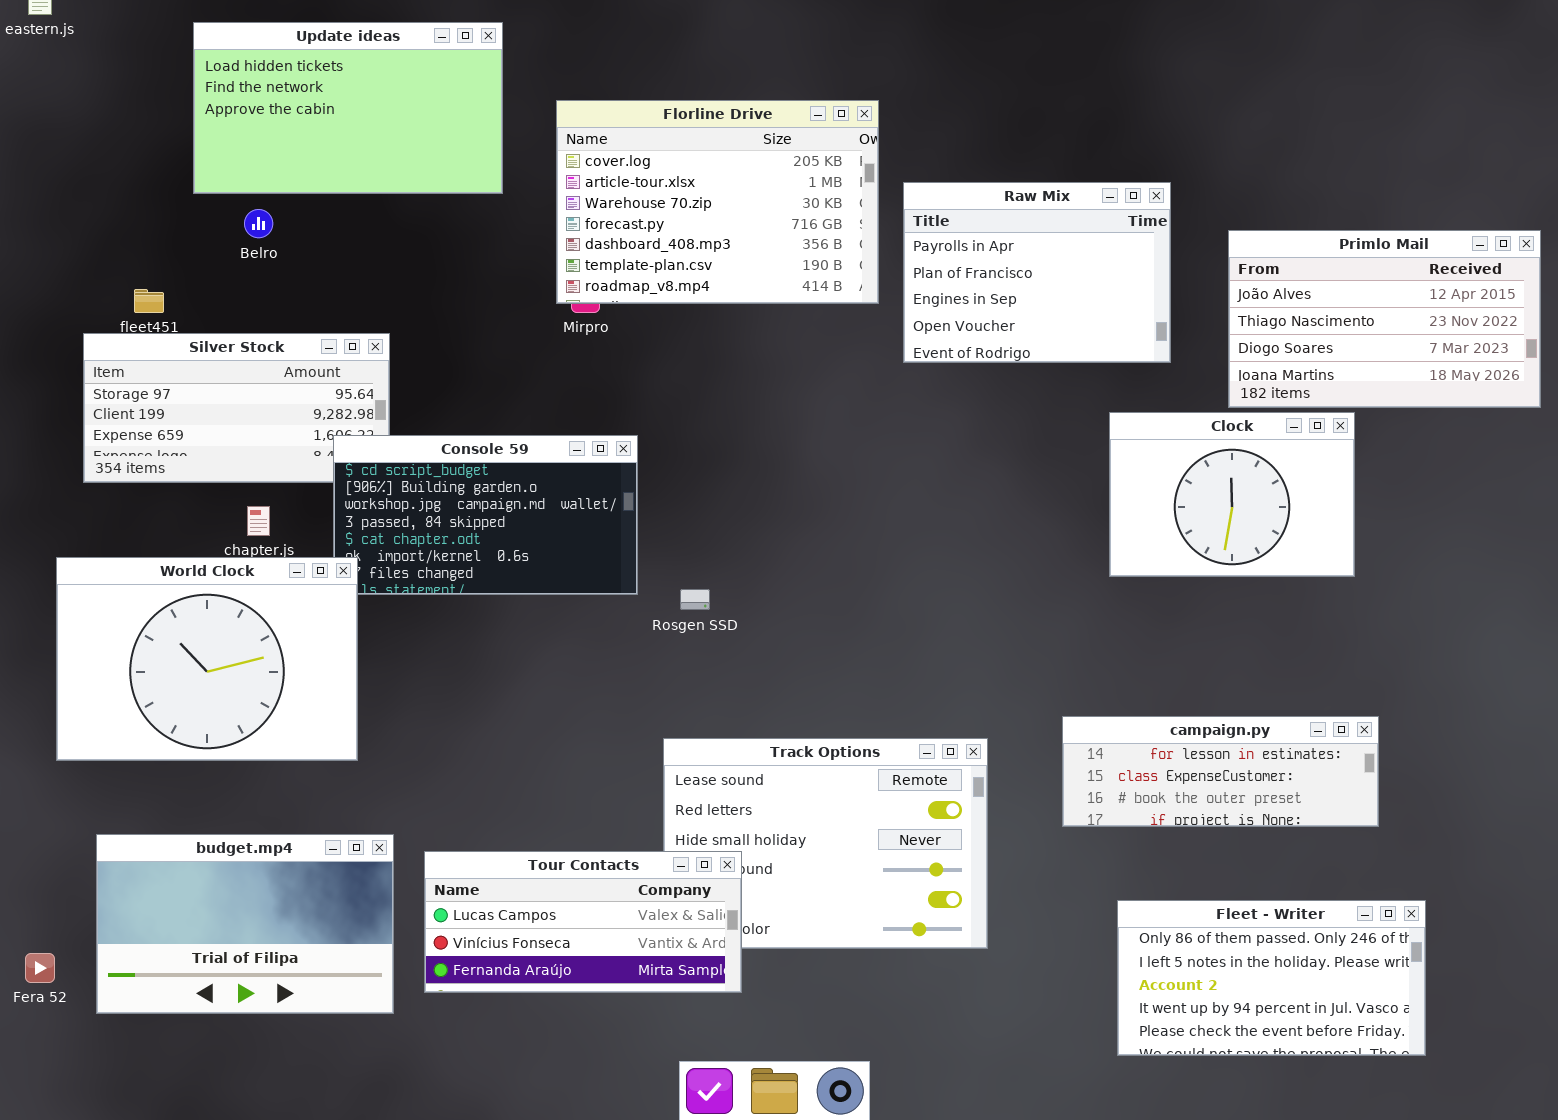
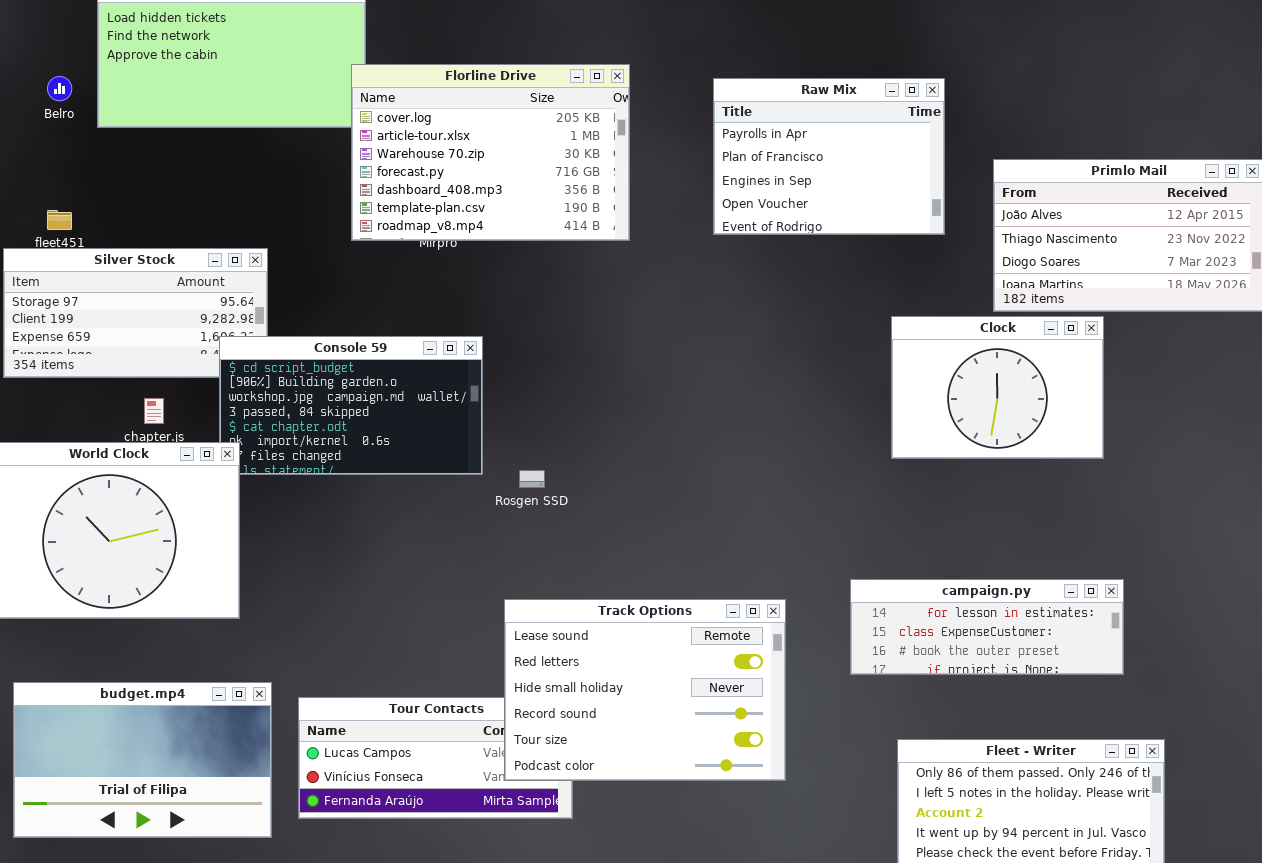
Florline Drive: [556,100,879,304] -> [351,64,630,241], moved
Raw Mix: [903,182,1171,363] -> [713,78,945,235], moved
Belro: [244,209,273,238] -> [47,76,72,101], moved
Track Options: [663,738,988,949] -> [504,599,786,781], raised

